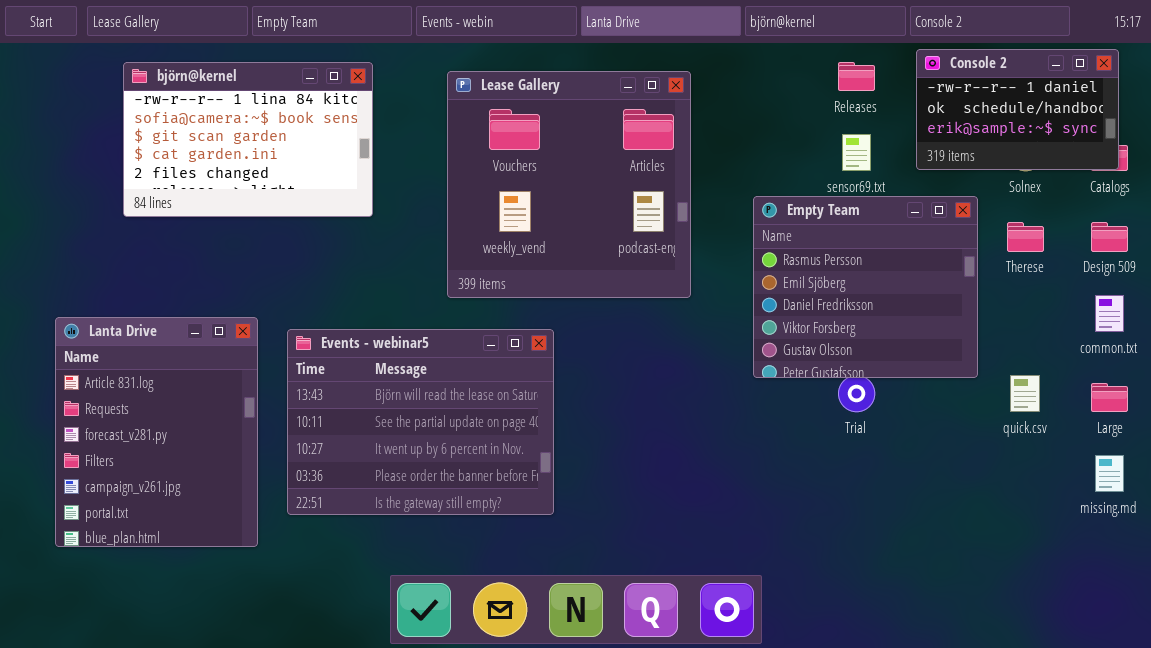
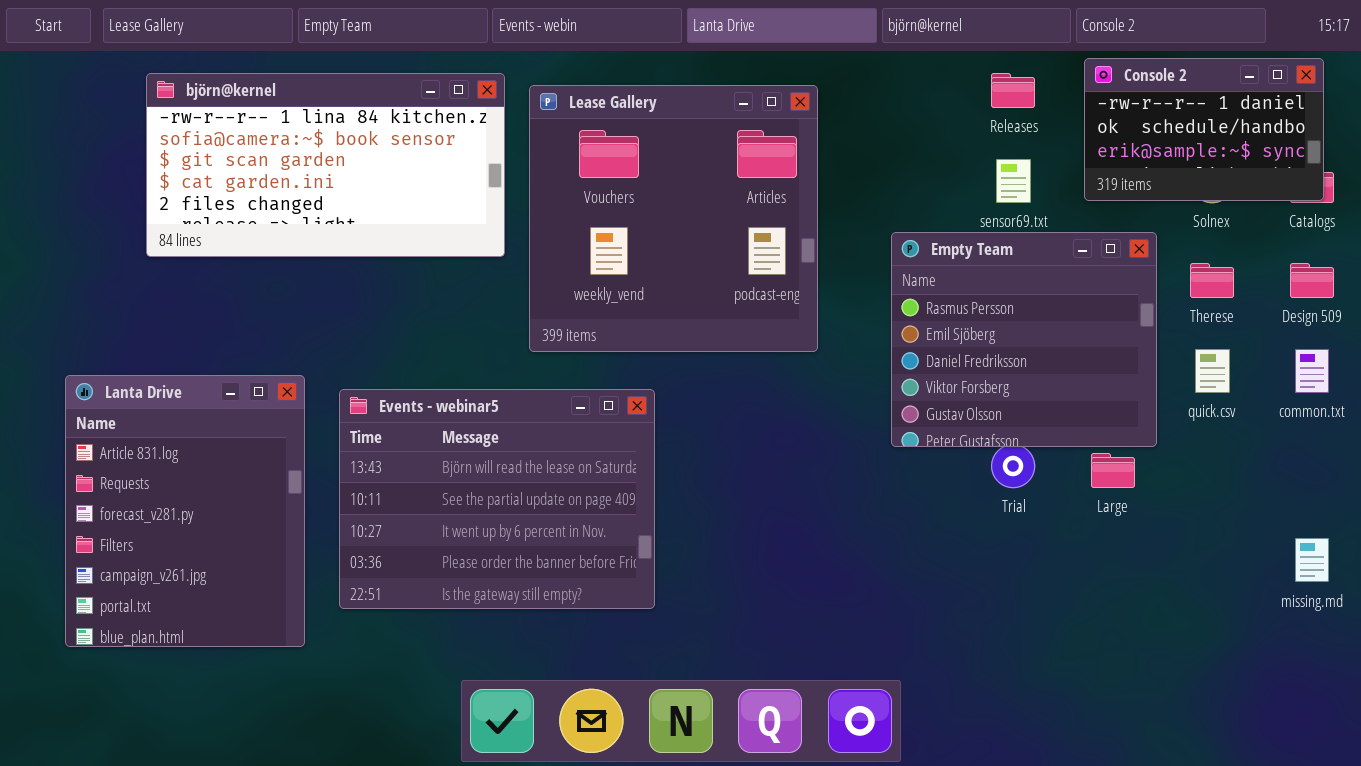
björn@kernel: [123,62,373,217] -> [146,73,505,257], resized
quick.csv: [1010,375,1040,412] -> [1195,349,1230,393], moved
Large: [1091,383,1128,412] -> [1091,453,1135,488], moved

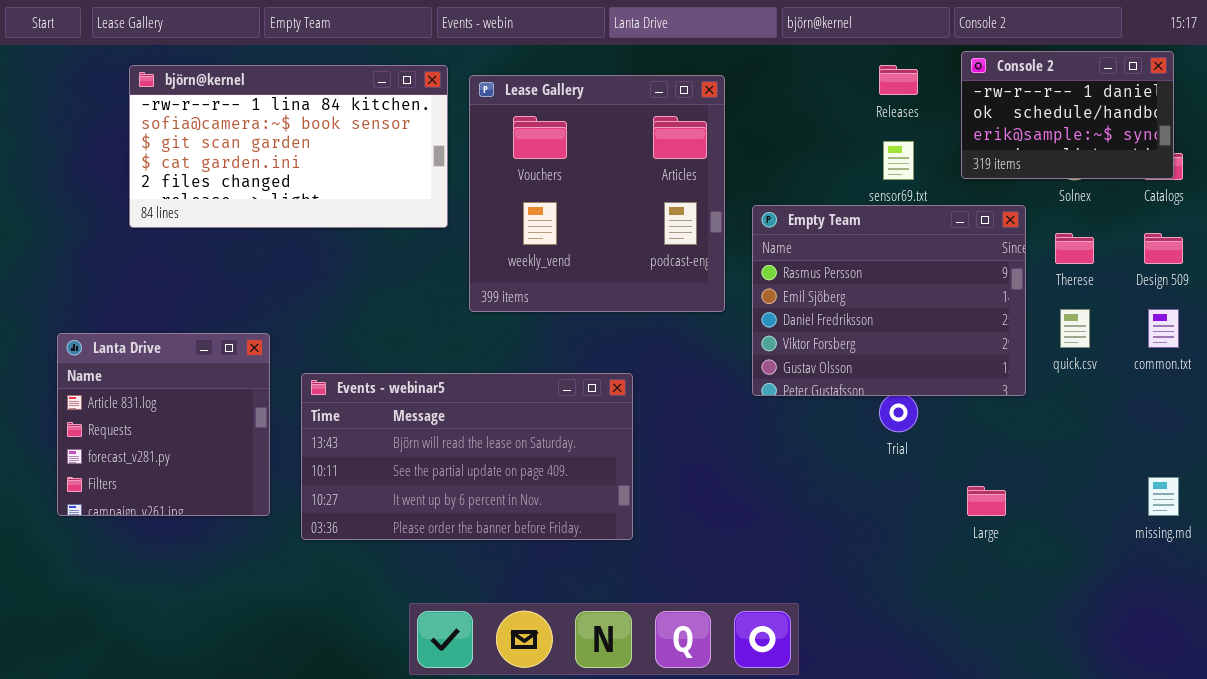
Empty Team: [891,232,1157,447] -> [752,205,1026,396], resized
Lanta Drive: [65,375,305,647] -> [57,333,270,516], resized
Events - webinar5: [339,389,655,609] -> [301,373,633,540], resized
Large: [1091,453,1135,488] -> [967,486,1006,516], moved

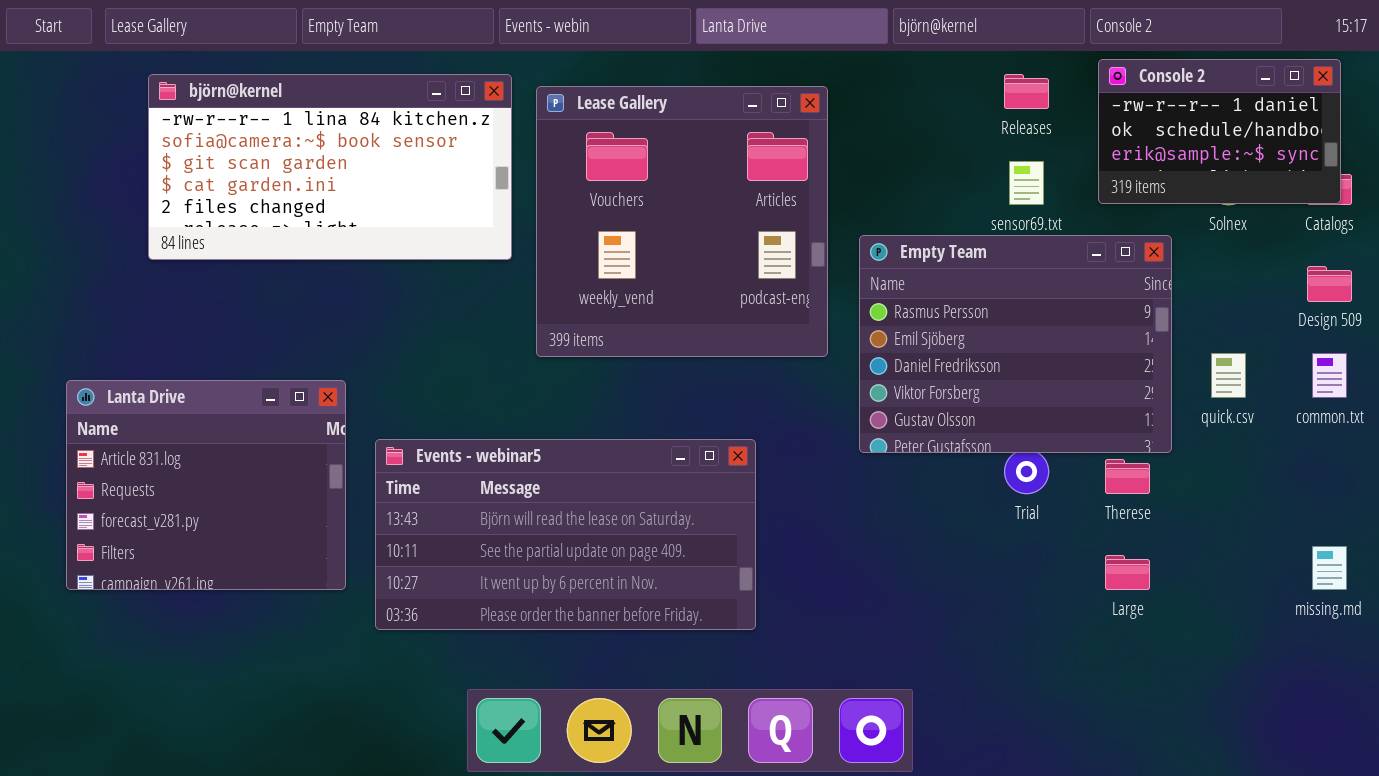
Therese: [1055,233,1094,264] -> [1105,459,1150,494], moved
Lanta Drive: [57,333,270,516] -> [66,380,346,590], resized
Events - webinar5: [301,373,633,540] -> [375,439,756,630], moved

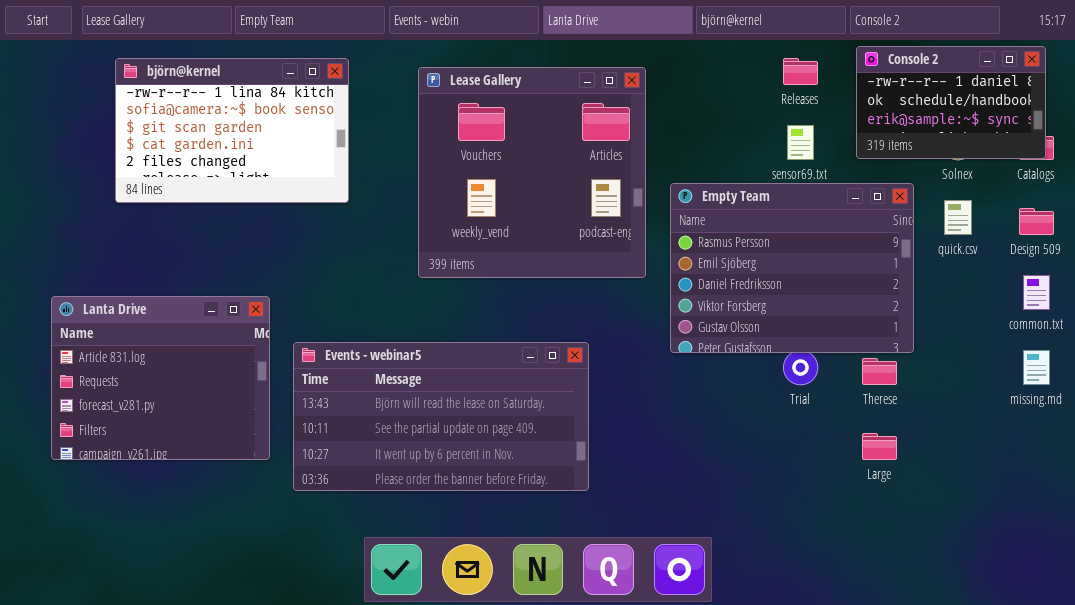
björn@kernel: [148,74,512,260] -> [115,58,349,203], resized
quick.csv: [1211,353,1246,398] -> [944,200,972,235], moved
missing.md: [1312,546,1347,590] -> [1023,350,1050,385], moved

